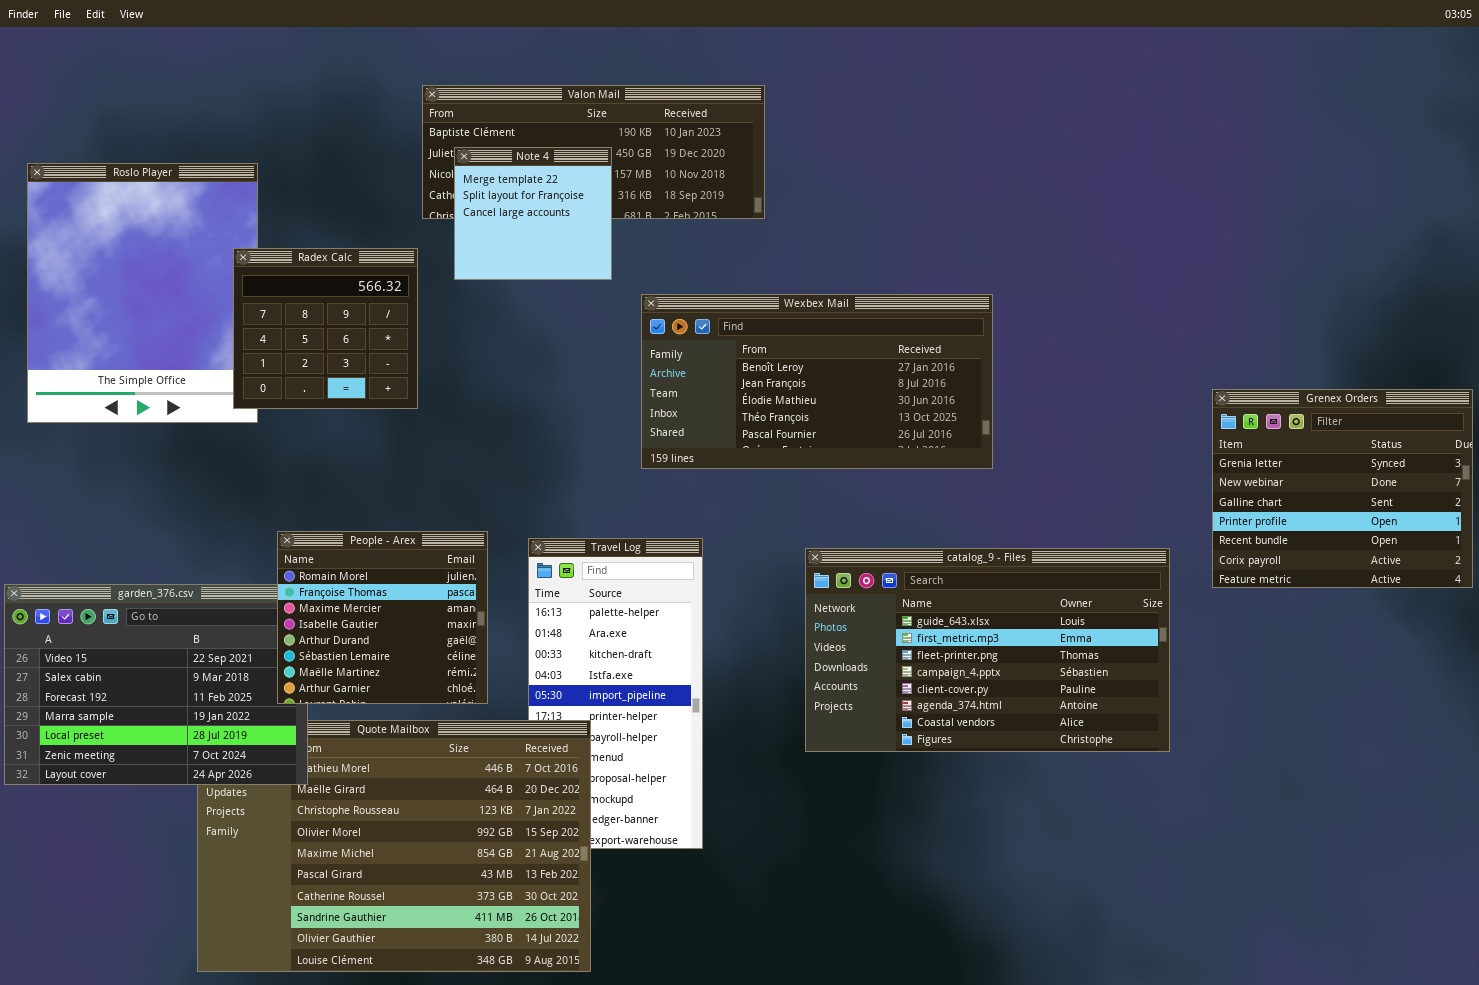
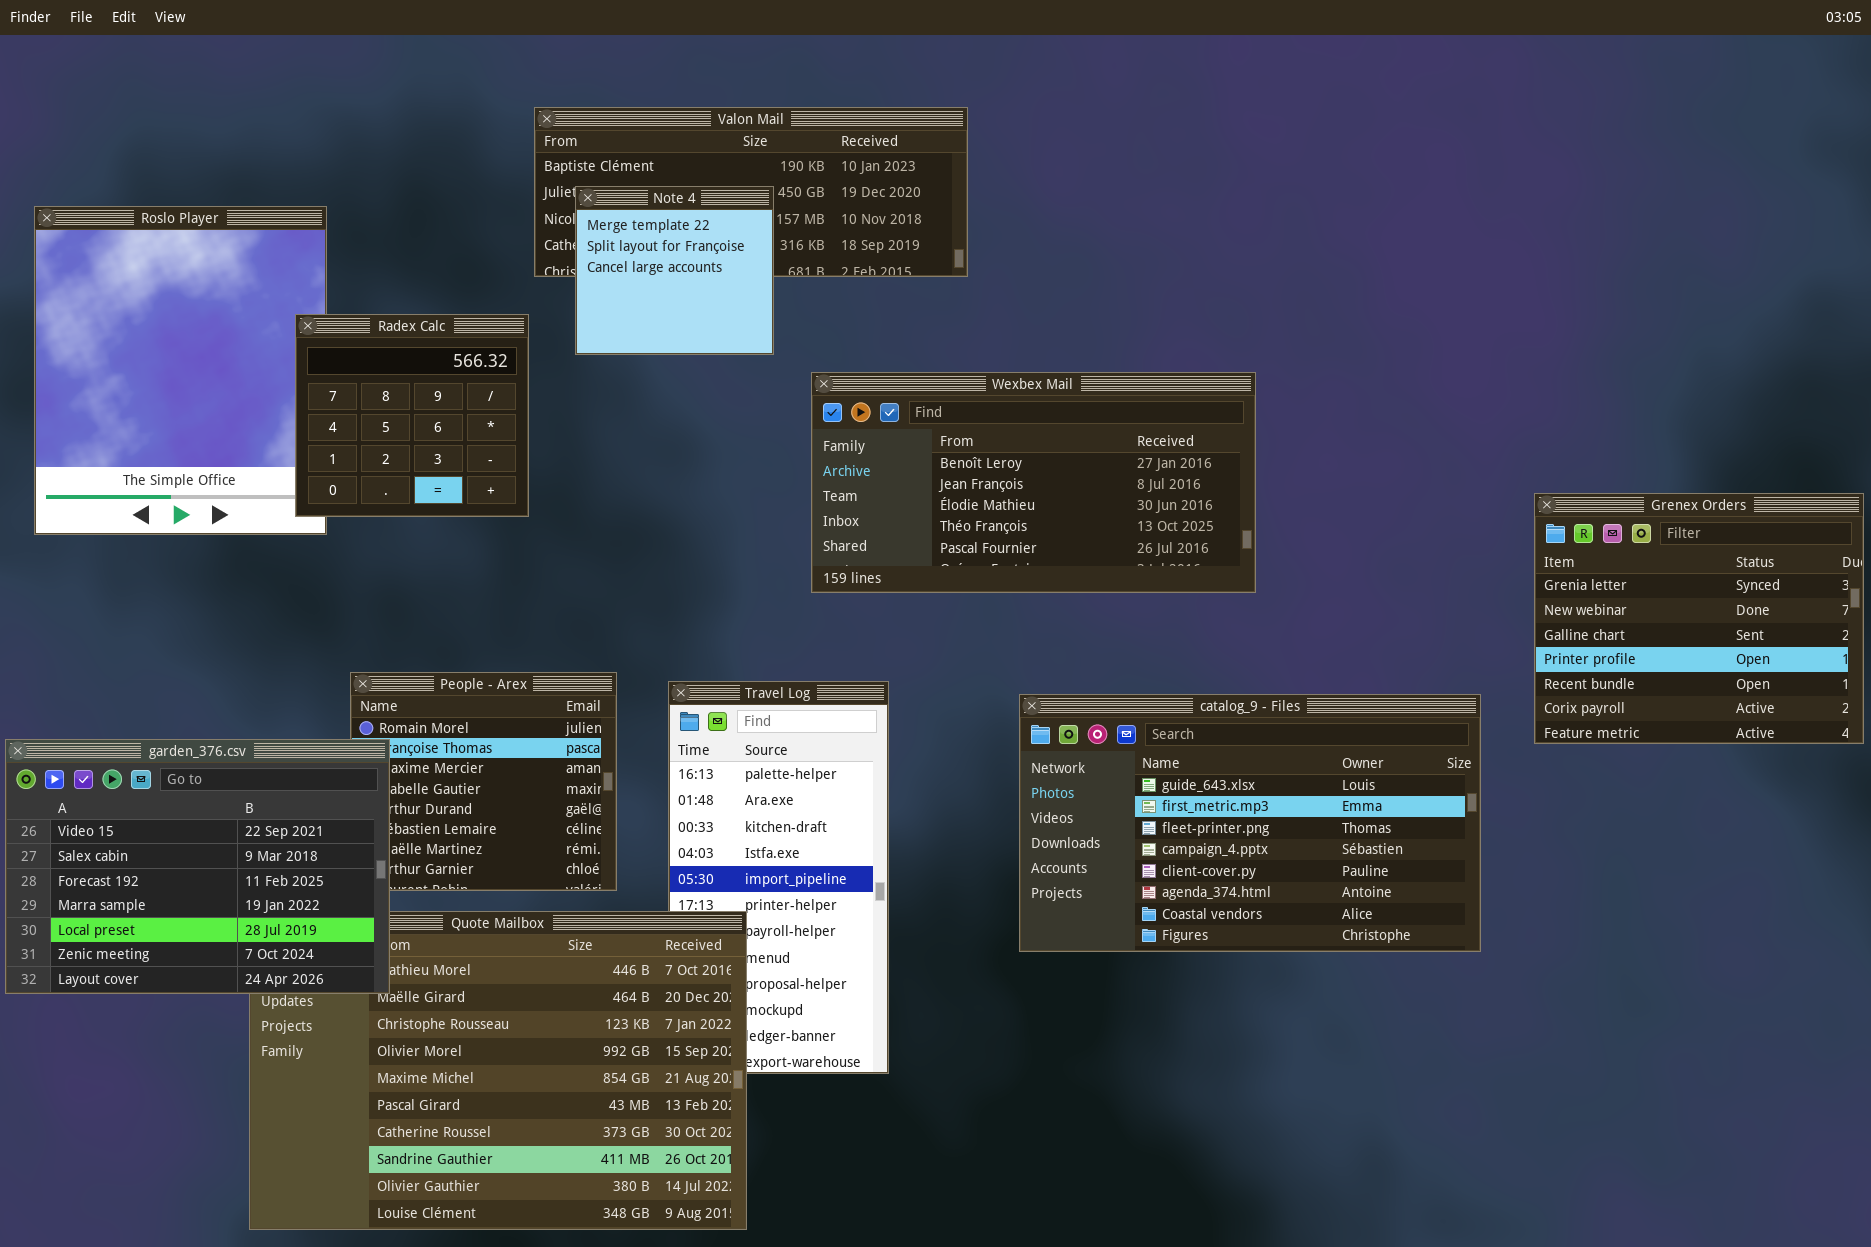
garden_376.csv: [4,584,308,785] -> [5,739,390,994], raised

